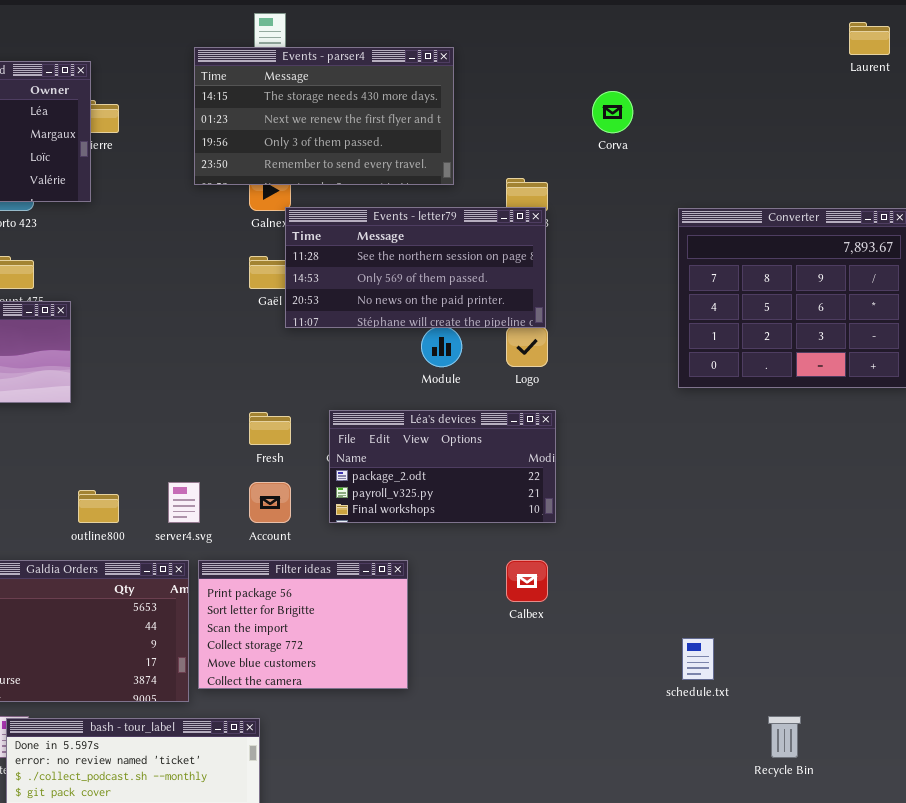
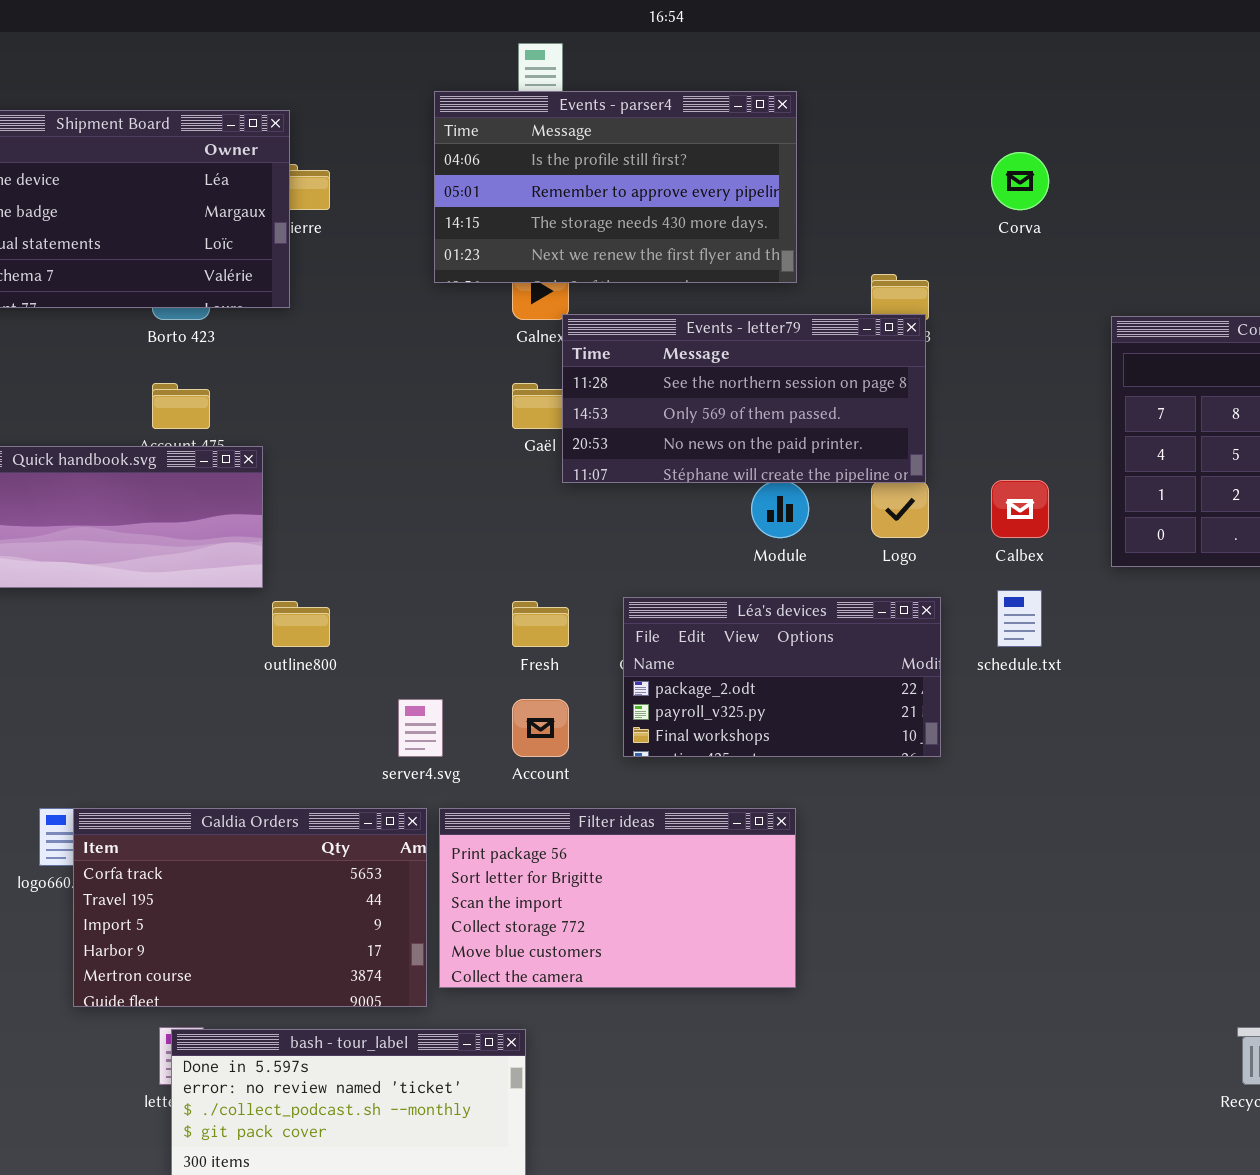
Events - parser4: [194,47,454,185] -> [434,91,797,283], scrolled up 2 rows
outline800: [78,490,119,523] -> [272,601,330,647], moved
Filter ideas: [198,560,408,689] -> [439,808,796,988], resized
Calbex: [506,560,548,602] -> [991,480,1049,538], moved
schedule.txt: [682,638,714,680] -> [997,590,1042,647], moved

